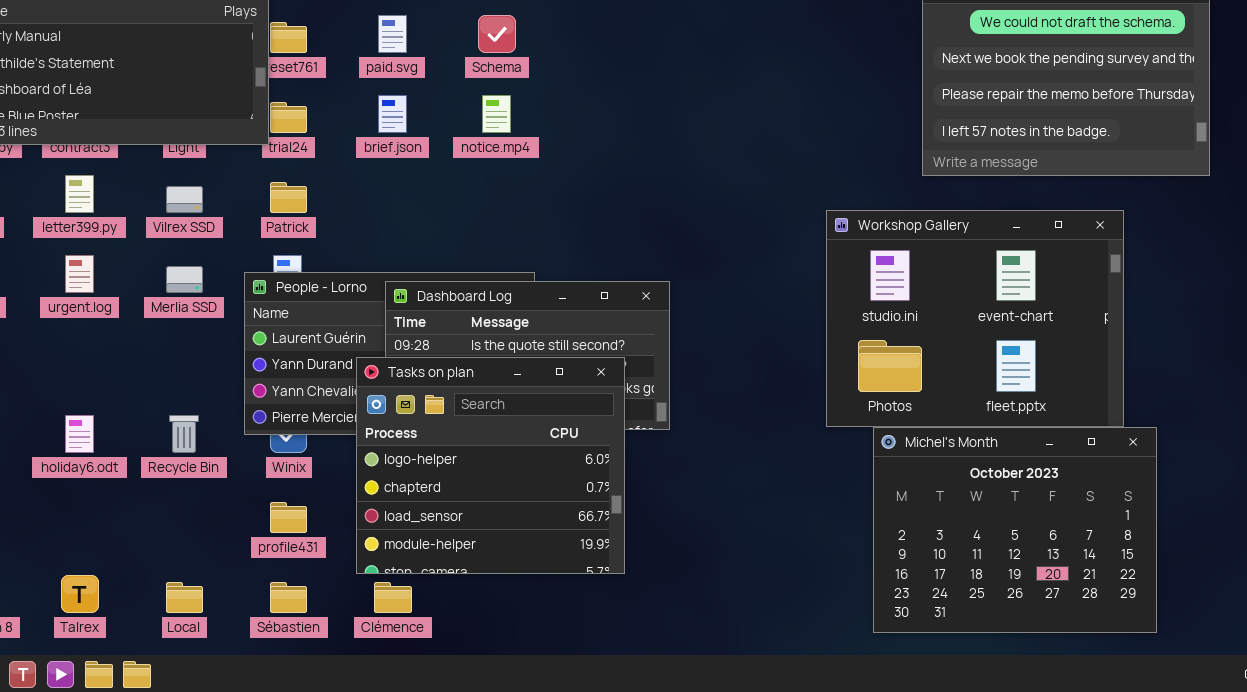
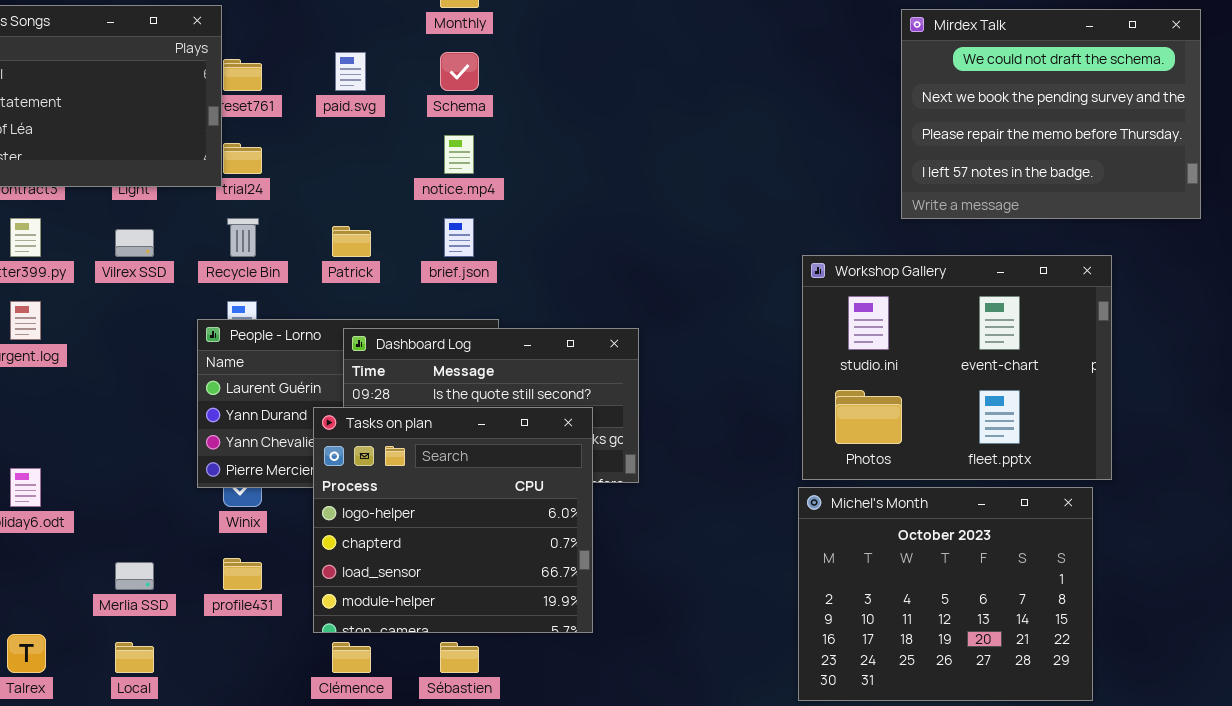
brief.json: [378,95,407,133] -> [444,218,474,257], moved
Patrick: [270,182,307,213] -> [332,226,371,257], moved
Merlia SSD: [166,266,203,293] -> [115,562,154,590], moved
Recycle Bin: [169,415,199,453] -> [227,218,259,257], moved
Michel's Month: [873,427,1157,633] -> [798,487,1093,701], moved
Sébastien: [270,582,307,613] -> [440,642,479,673], moved

